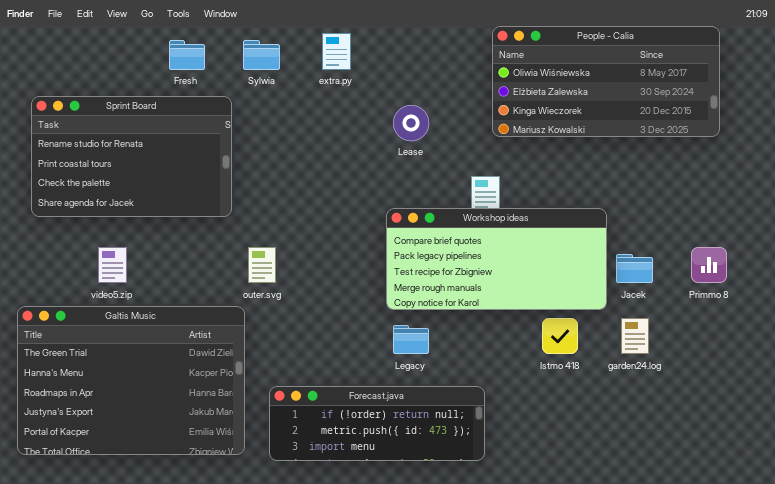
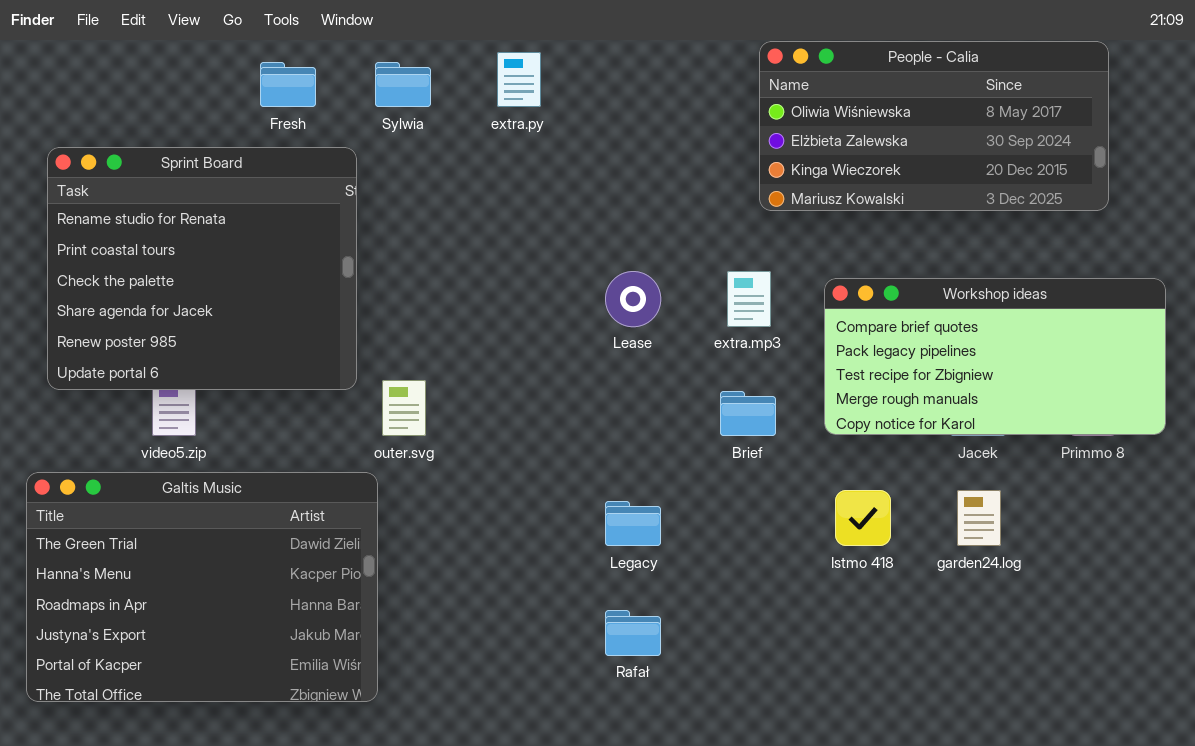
Sprint Board: [31,96,232,217] -> [47,147,357,390], resized
Lease: [393,105,429,141] -> [605,271,661,327], moved
Workshop ideas: [386,208,607,310] -> [824,278,1166,435], moved
Forecast.java: [269,386,485,461] -> none, closed

